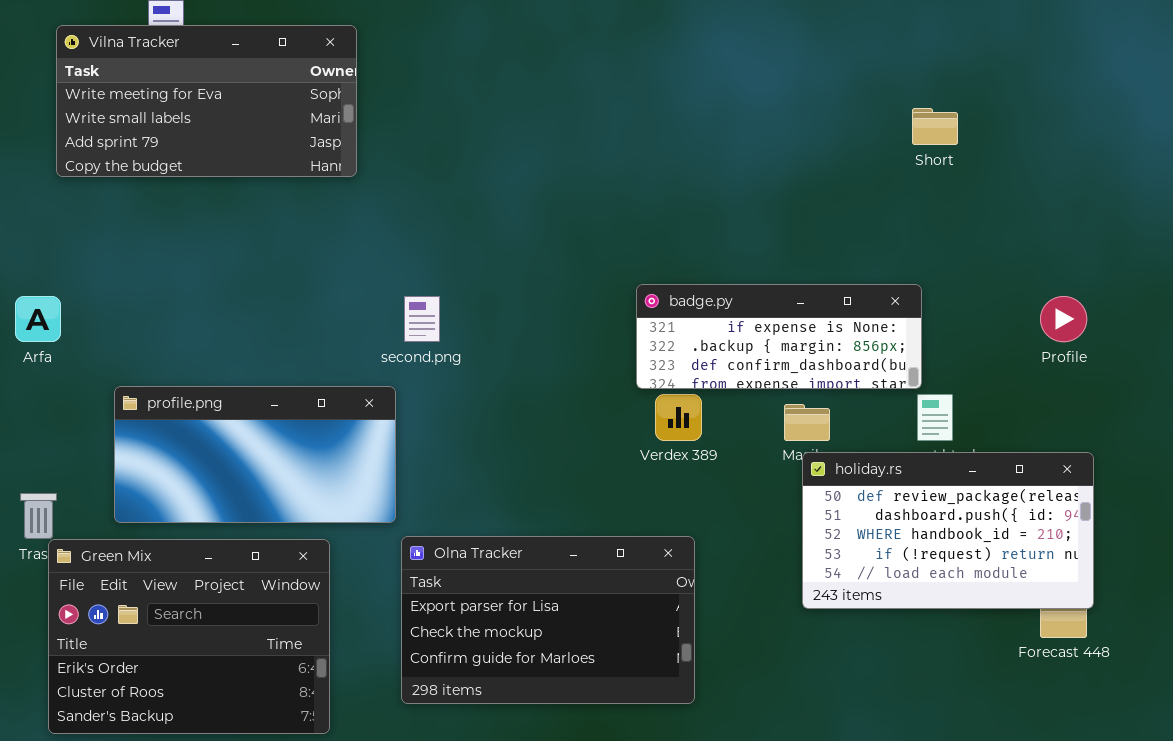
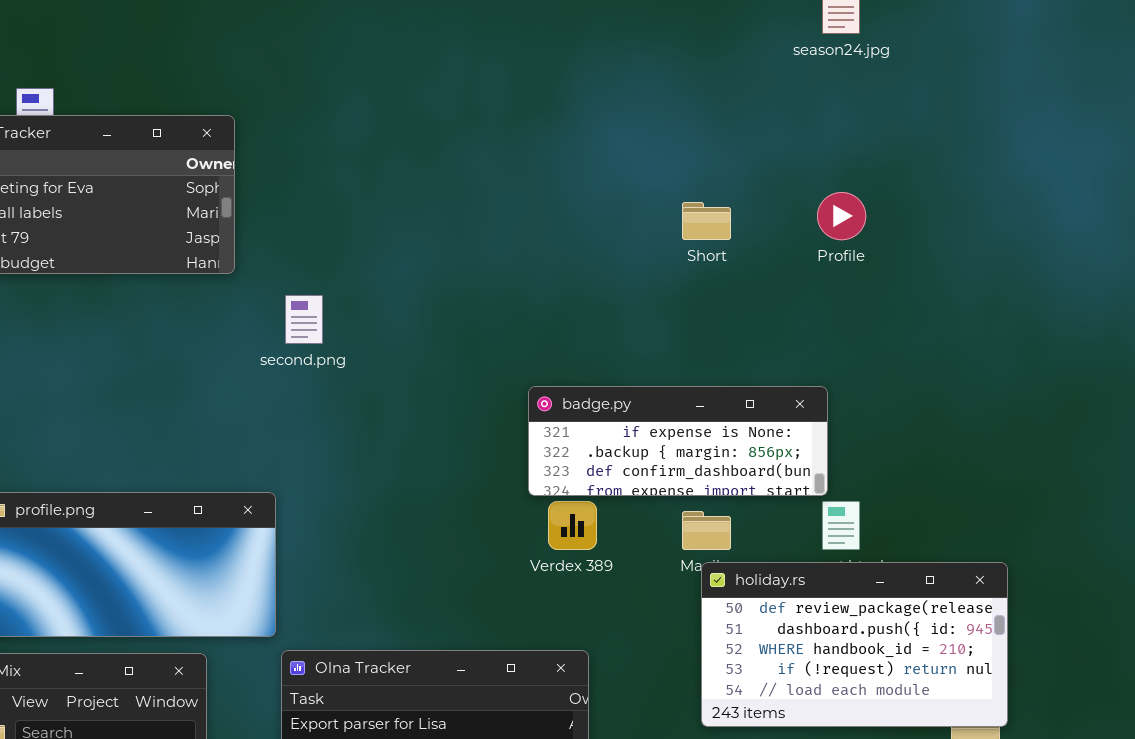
Short: [912,108,958,145] -> [682,202,731,240], moved
second.png: [404,296,440,342] -> [285,295,323,344], moved
Profile: [1040,296,1087,342] -> [817,192,866,240], moved

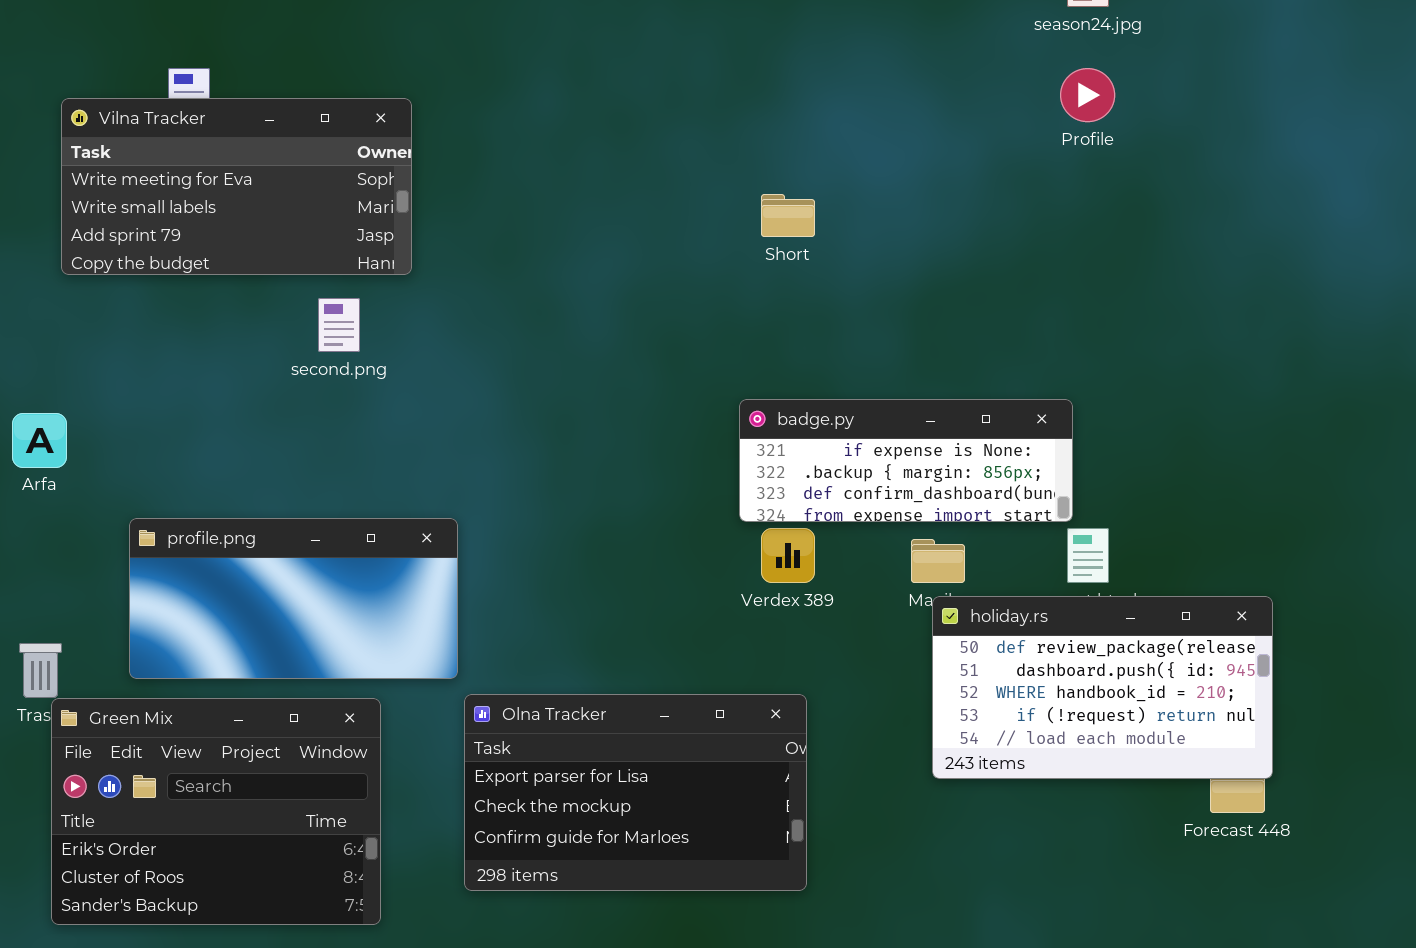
Profile: [817,192,866,240] -> [1060,68,1115,122], moved
Short: [682,202,731,240] -> [761,194,815,237], moved
second.png: [285,295,323,344] -> [318,298,360,352], moved

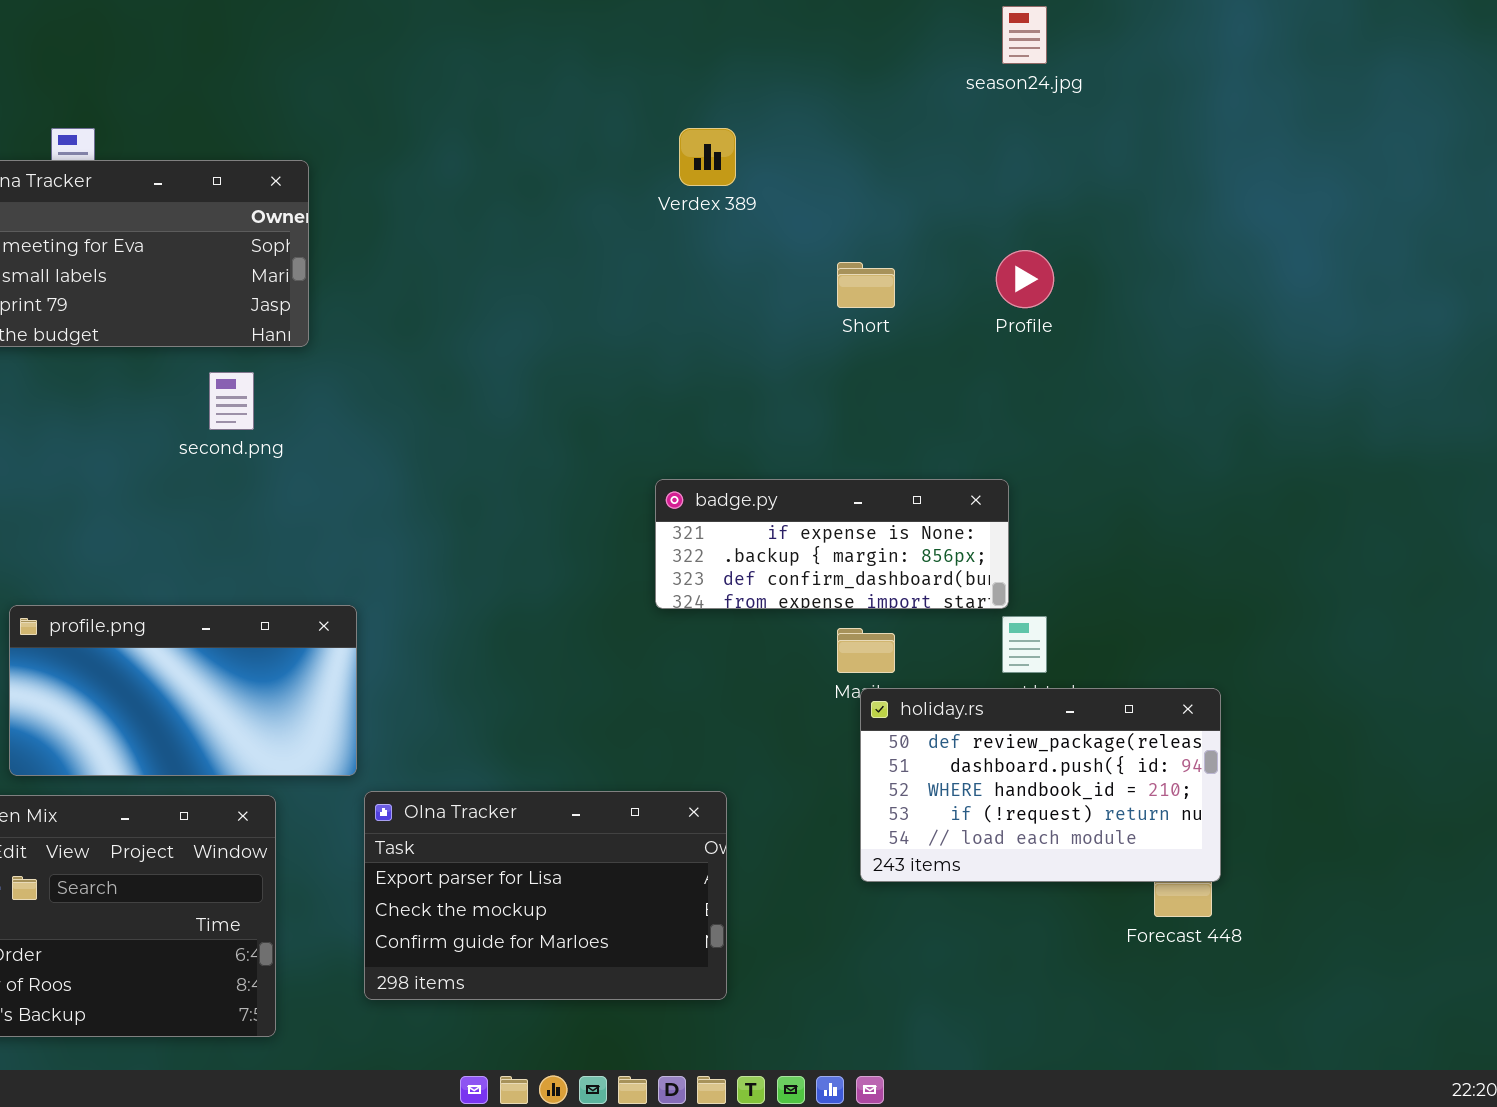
Profile: [1060,68,1115,122] -> [996,250,1054,308], moved
Short: [761,194,815,237] -> [837,262,895,308], moved
Verdex 389: [761,528,815,583] -> [679,128,736,186], moved

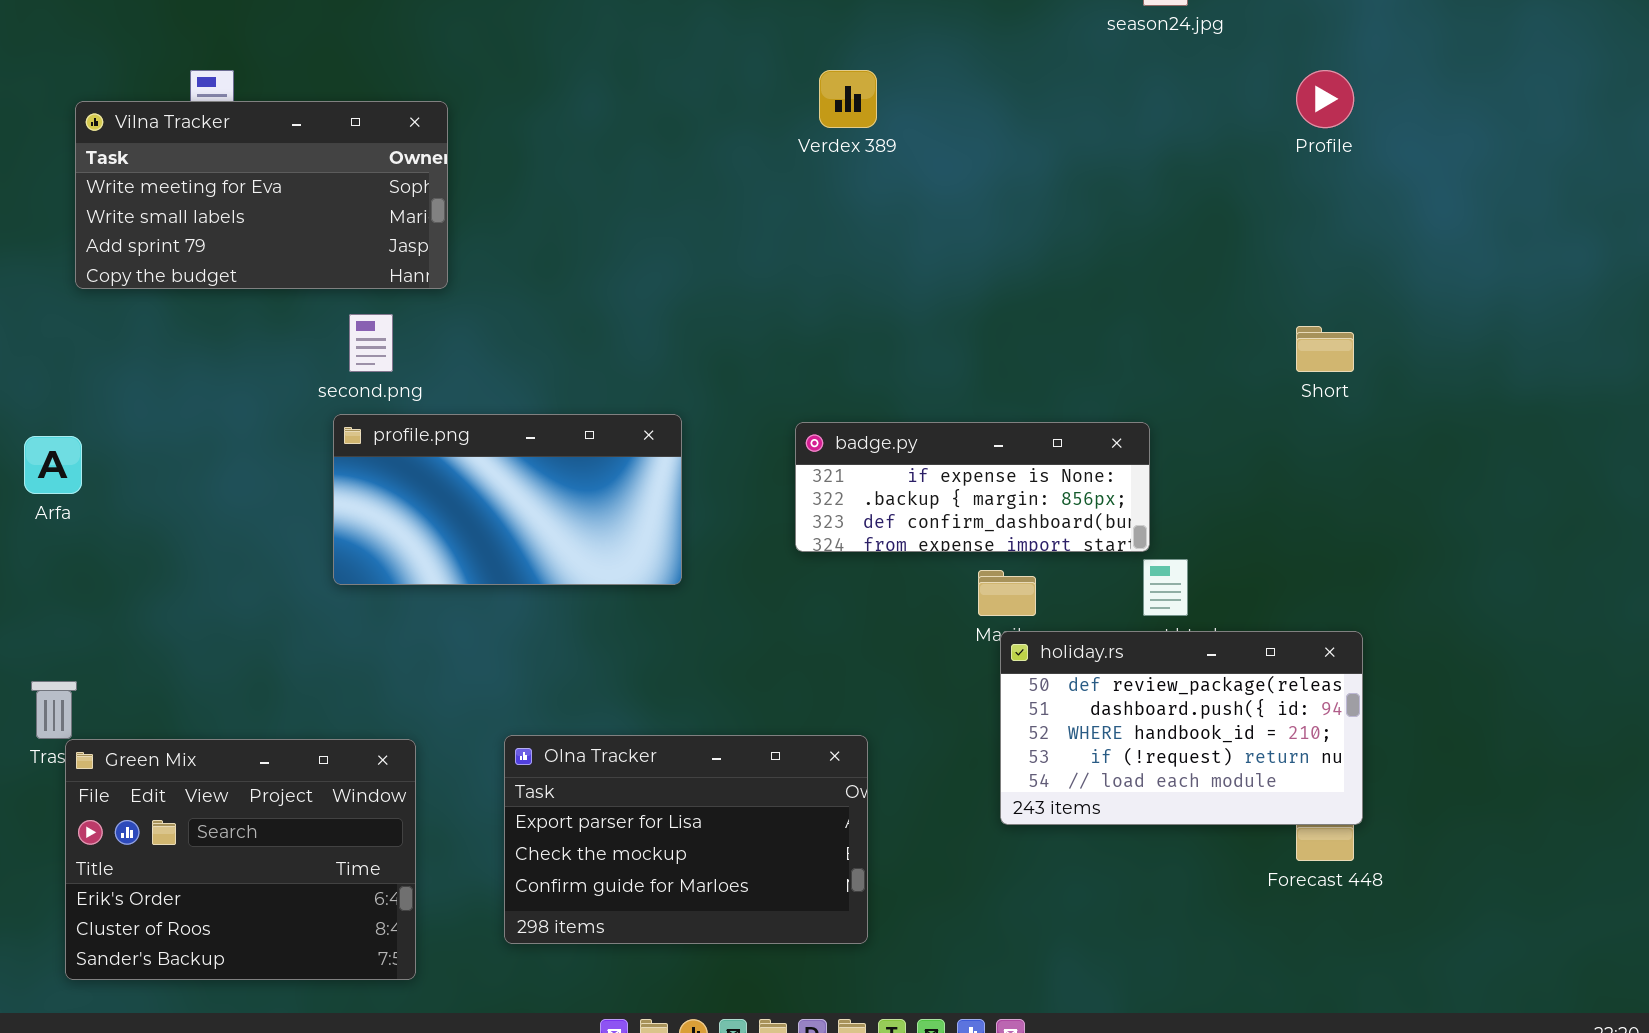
Profile: [996,250,1054,308] -> [1296,70,1354,128], moved
Short: [837,262,895,308] -> [1296,326,1354,372], moved
profile.png: [9,605,357,776] -> [333,414,682,585], moved

